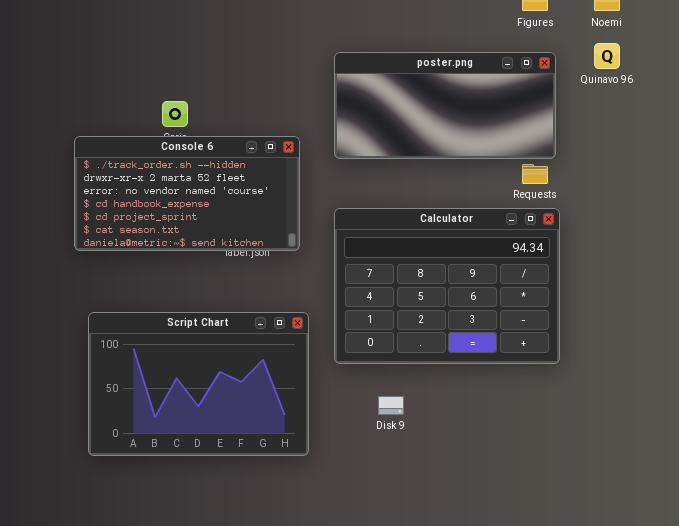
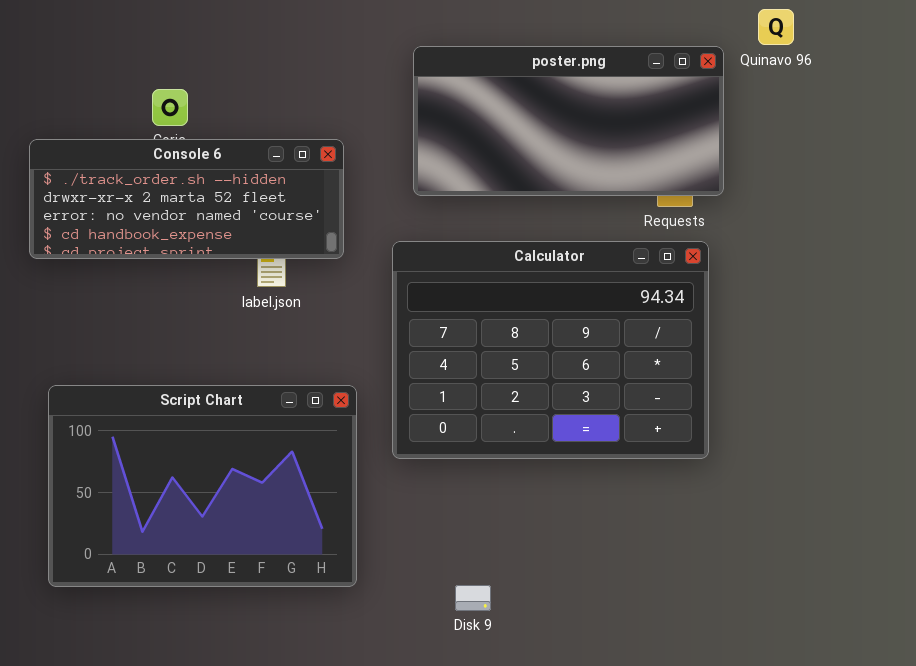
poster.png: [334,52,556,159] -> [413,46,724,196], moved
Console 6: [74,136,300,251] -> [29,139,344,259], resized
Disk 9: [378,396,404,415] -> [455,585,491,611], moved

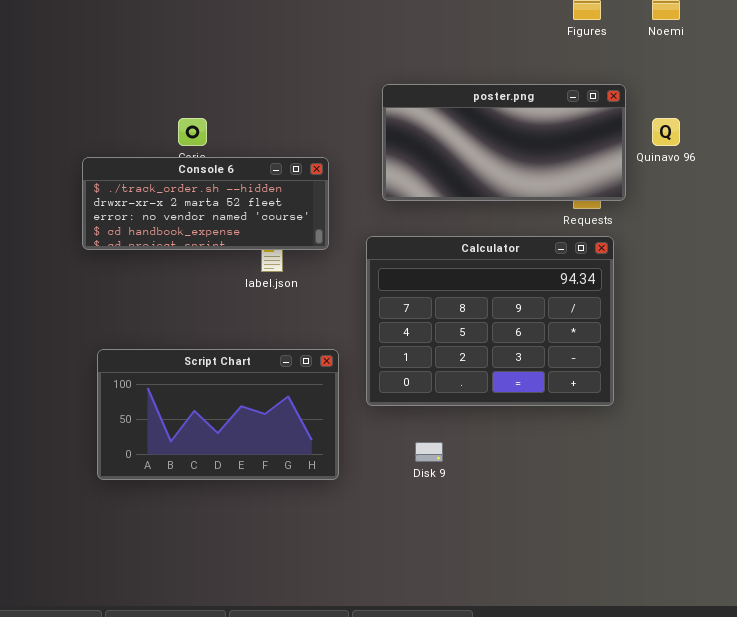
Quinavo 96: [758,9,794,45] -> [652,118,680,146], moved
Script Chart: [48,385,357,587] -> [97,349,339,480], resized
Disk 9: [455,585,491,611] -> [415,442,443,462], moved

